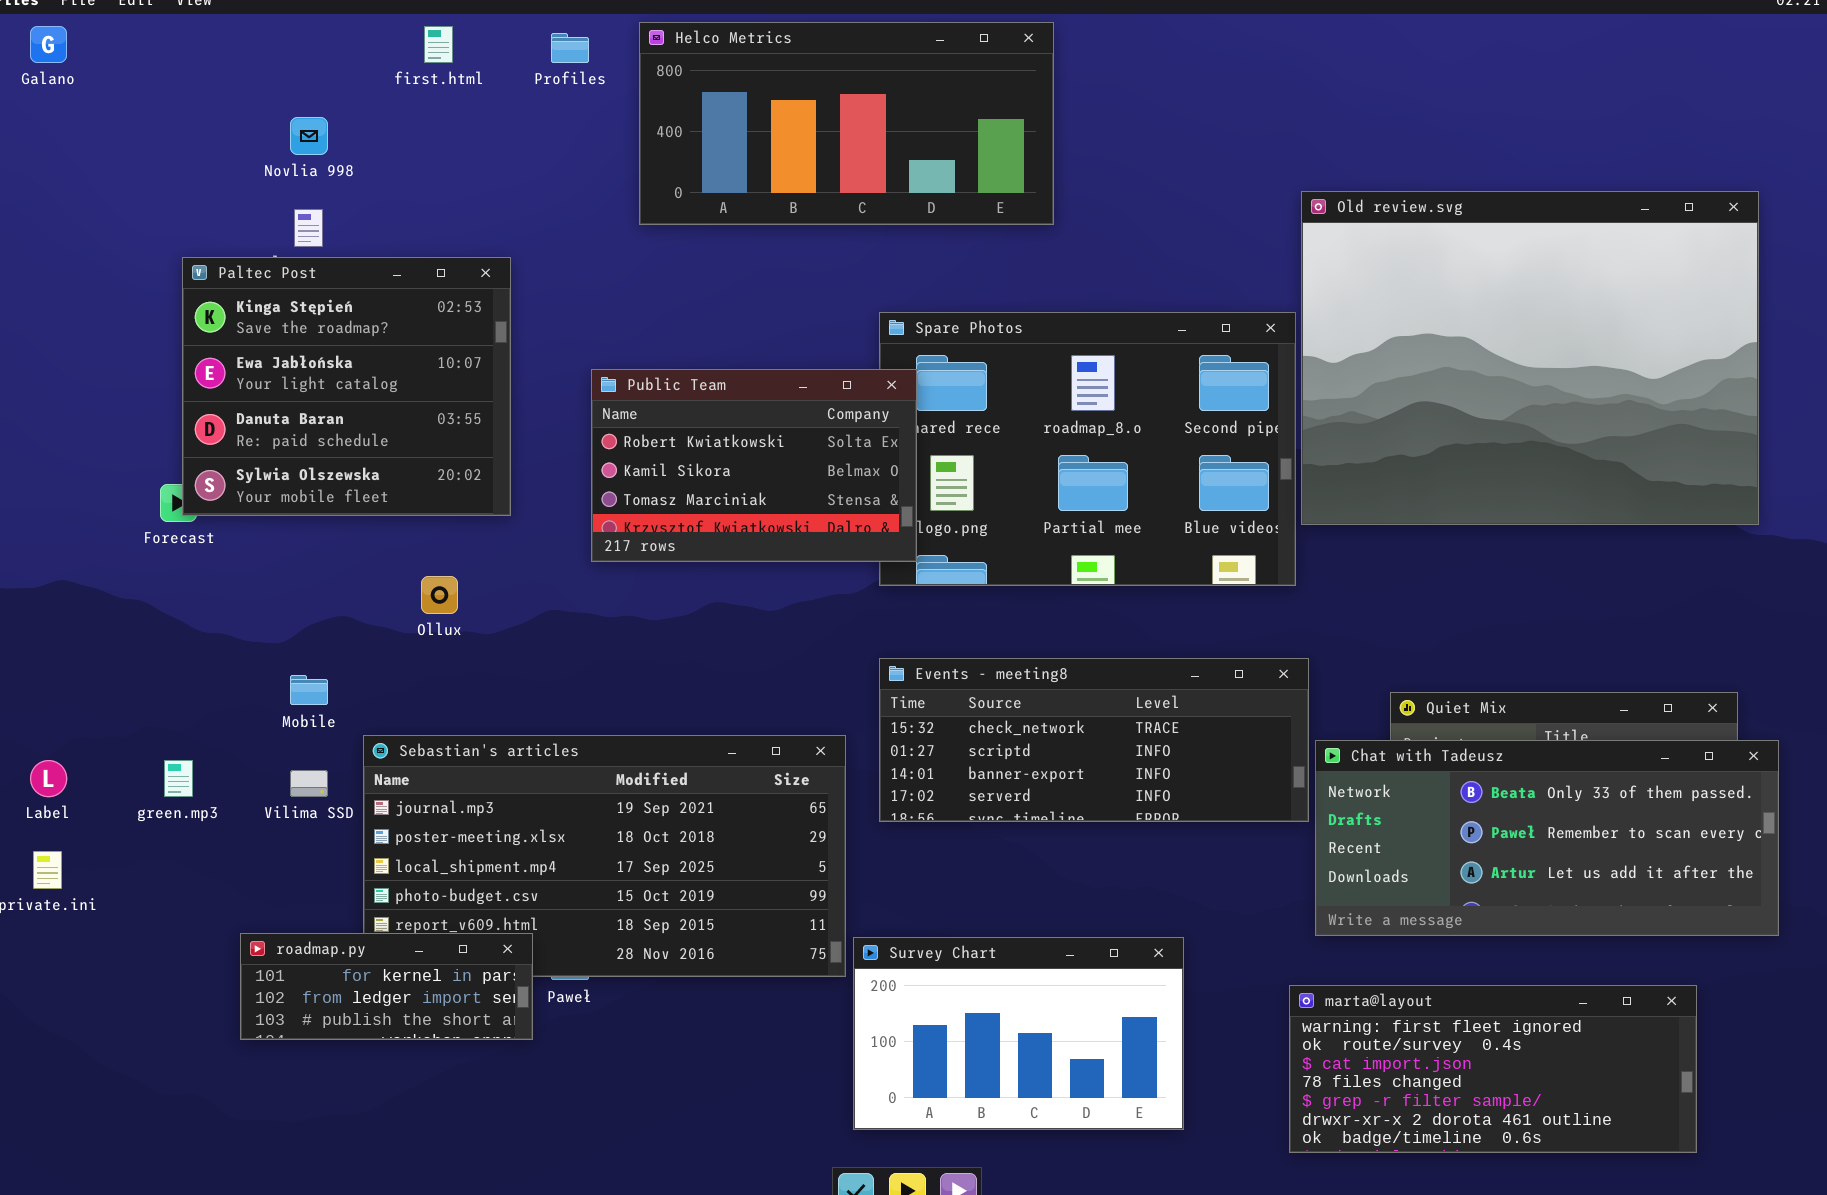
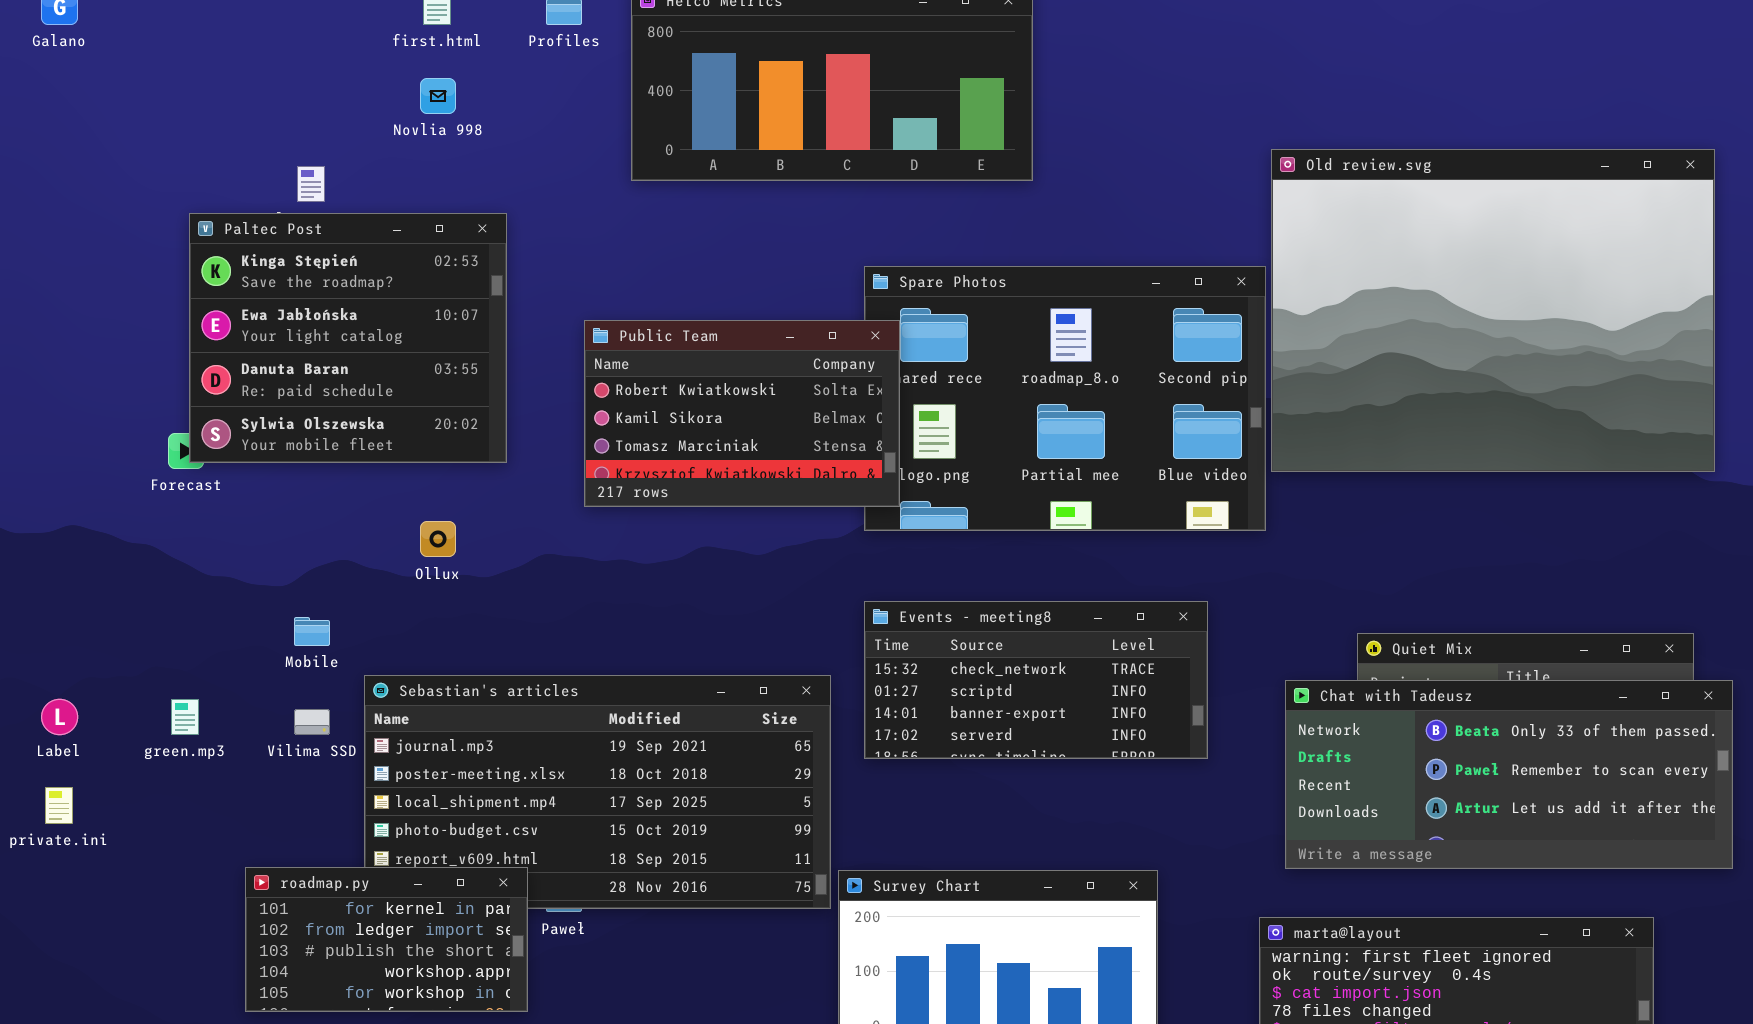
Novlia 998: [290,117,328,155] -> [420,78,456,114], moved
Events - meeting8: [879,658,1309,822] -> [864,601,1208,759], resized
roadmap.py: [240,933,533,1040] -> [245,867,528,1012], resized

